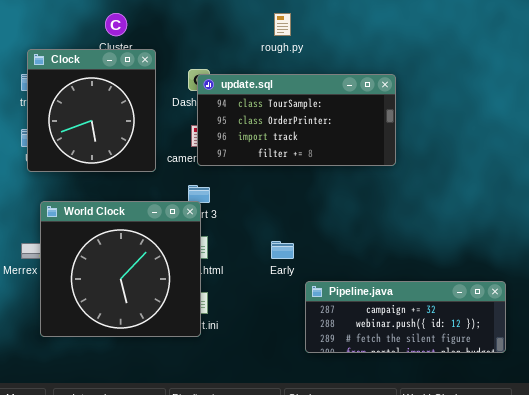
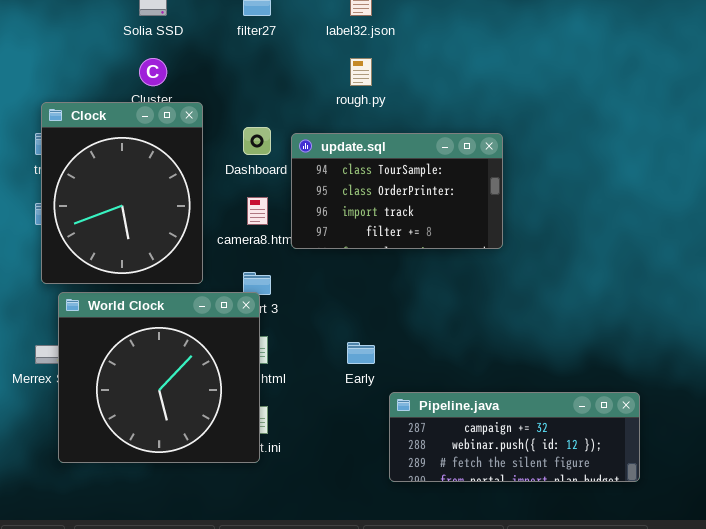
Clock: [27,49,156,172] -> [41,102,203,284], resized
update.sql: [197,74,396,166] -> [291,133,503,249], resized

